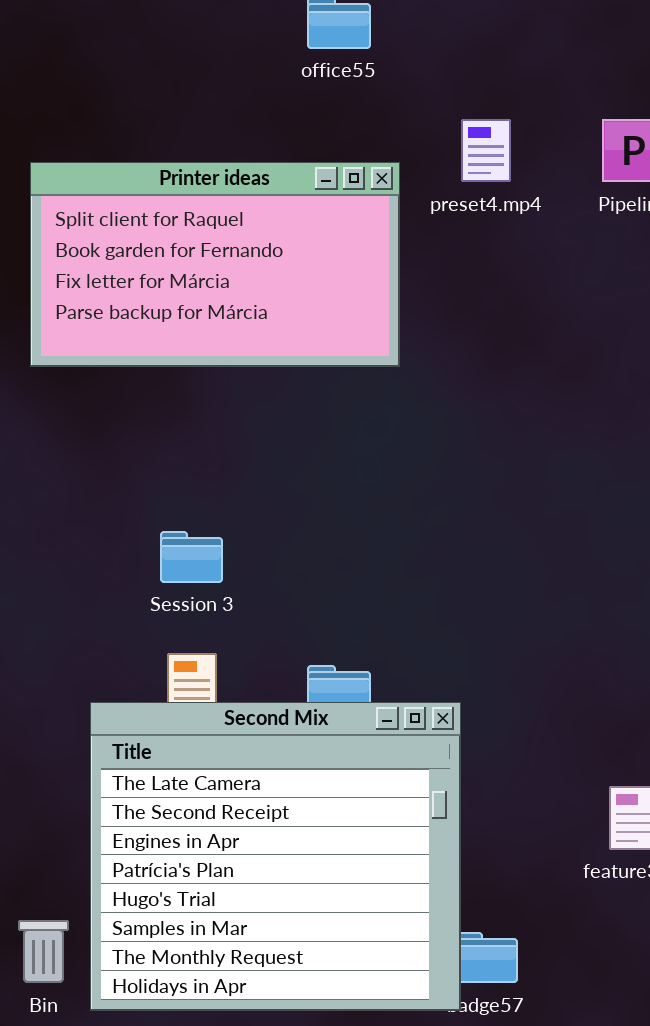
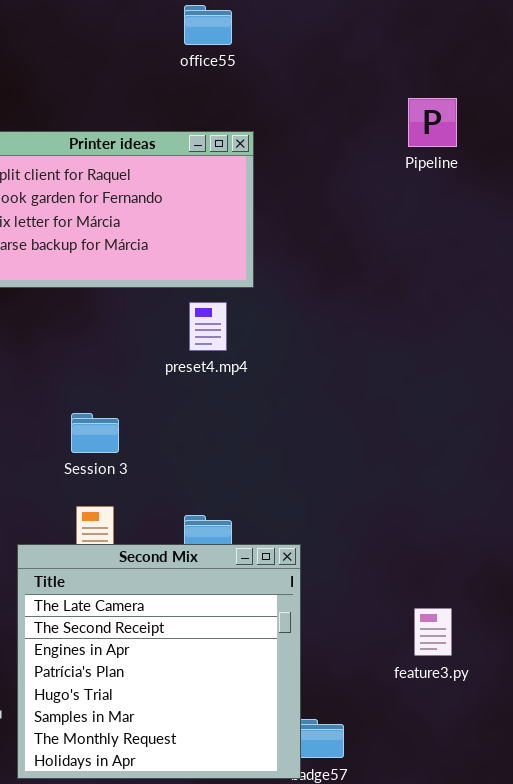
preset4.mp4: [461,119,511,182] -> [189,302,227,351], moved

